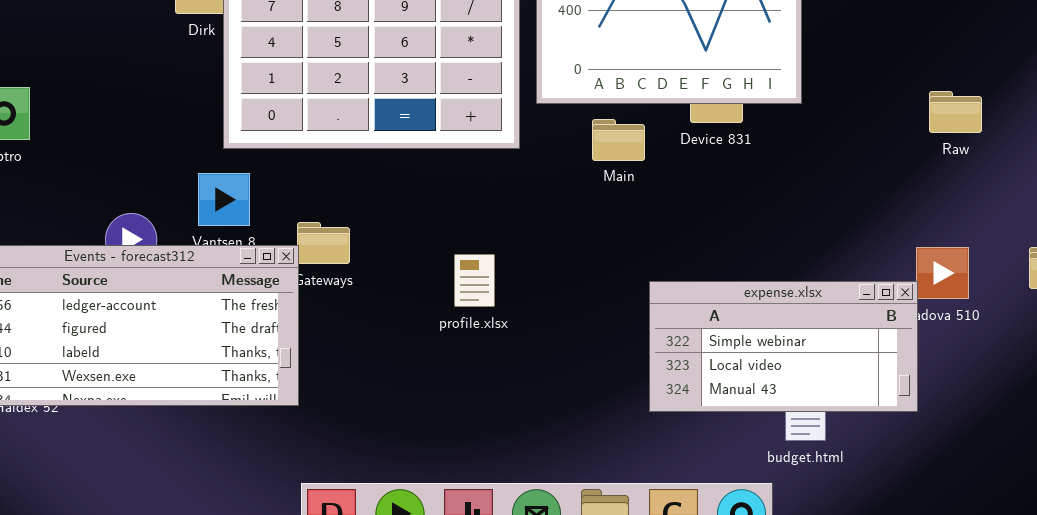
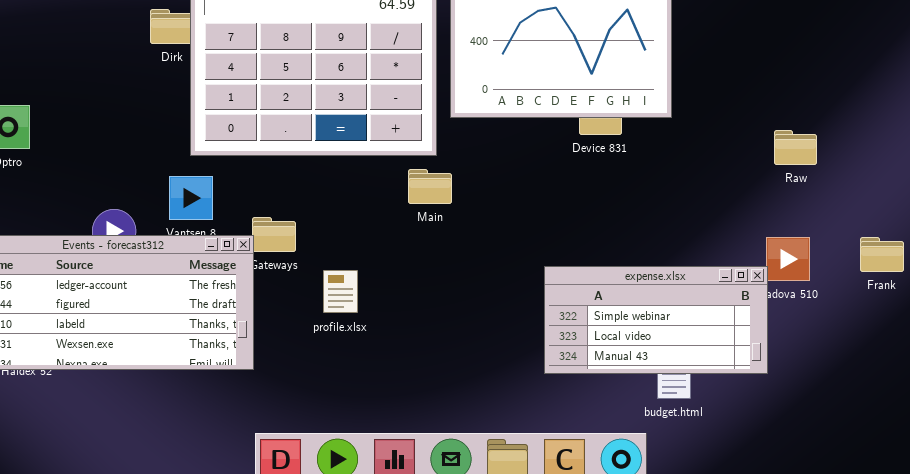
Raw: [929,91,982,133] -> [774,130,817,165], moved
Main: [592,119,645,161] -> [408,169,452,204], moved
profile.xlsx: [454,254,495,307] -> [323,270,358,313], moved

